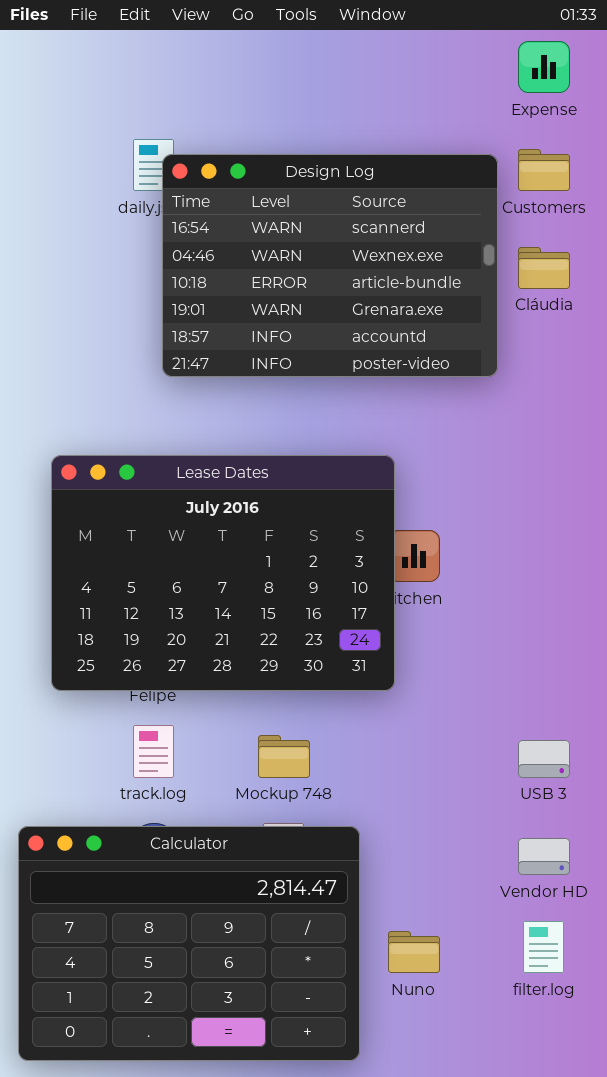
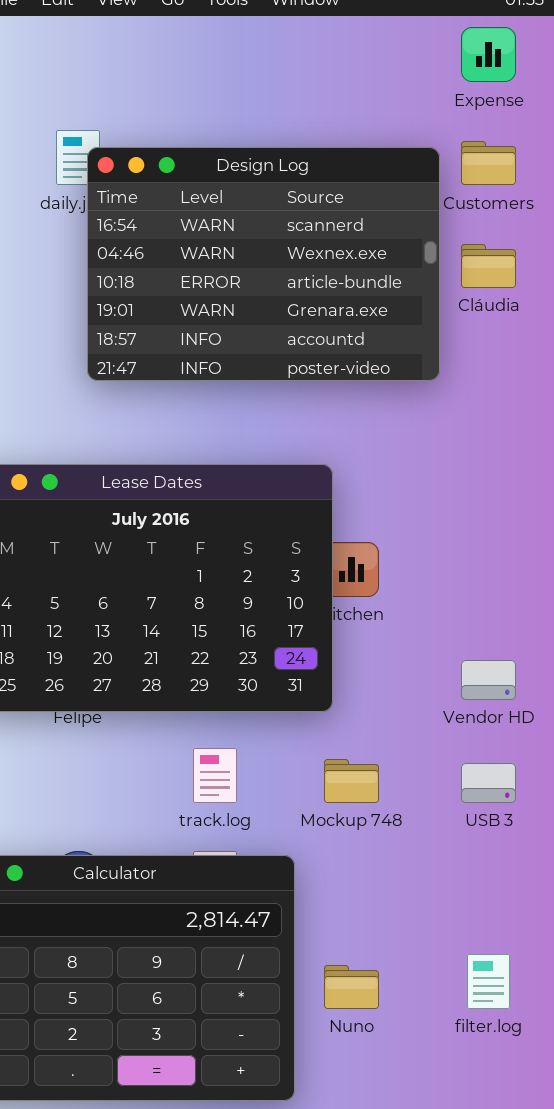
track.log: [133,725,174,778] -> [193,748,237,803], moved
Mockup 748: [258,735,310,778] -> [324,759,379,803], moved
Vendor HD: [518,838,570,875] -> [461,660,516,700], moved

